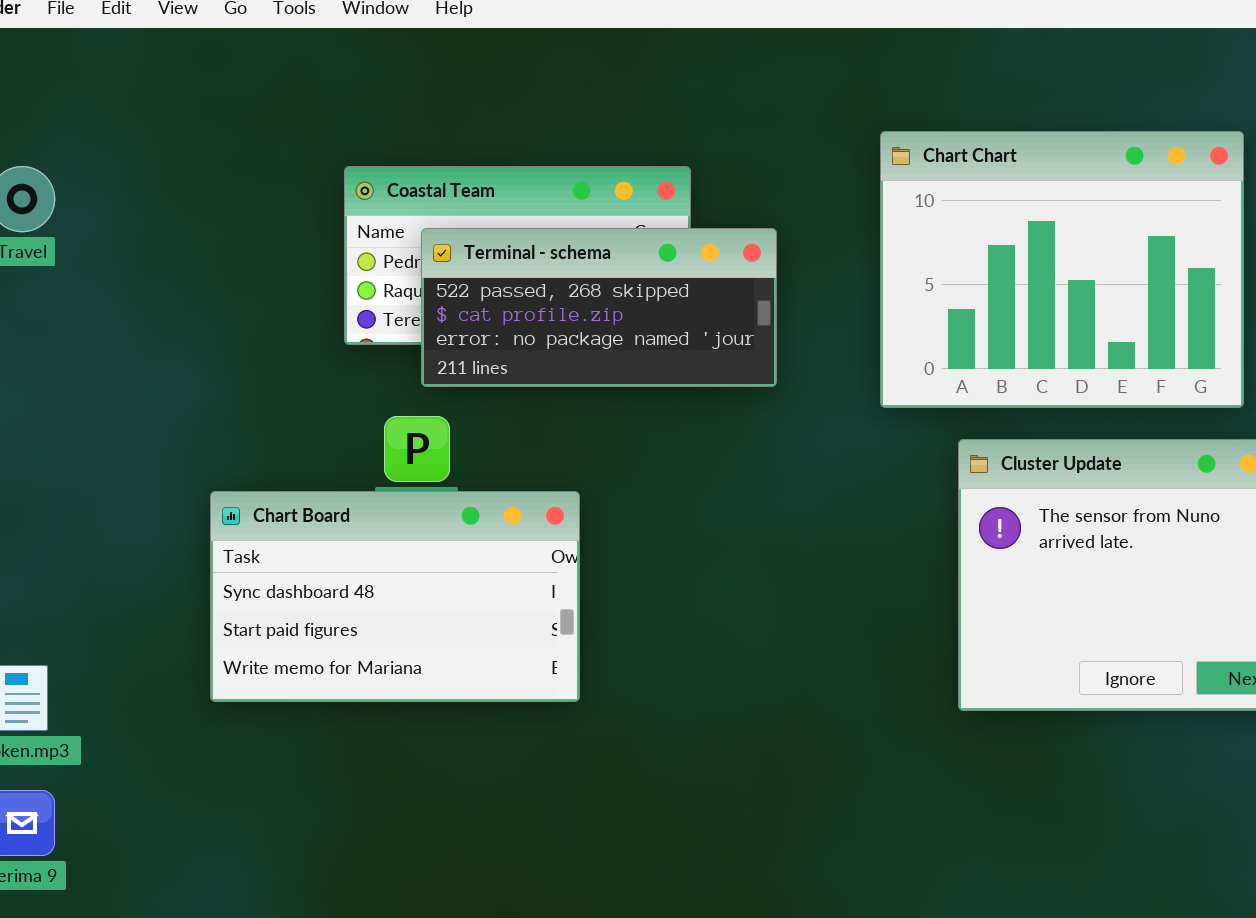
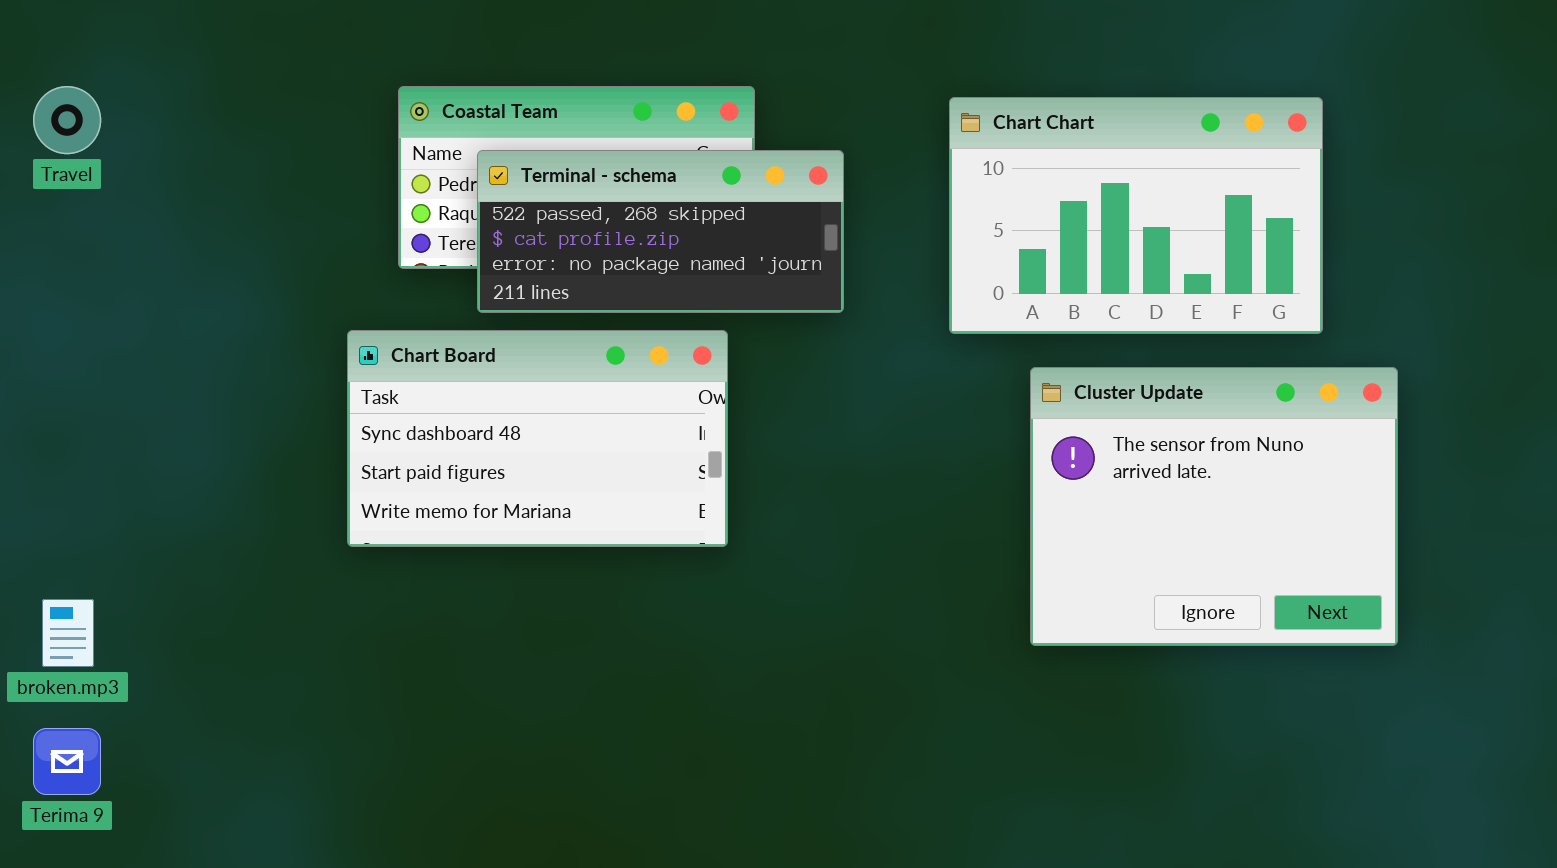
Chart Chart: [880,131,1244,408] -> [949,97,1323,334], resized
Chart Board: [210,491,580,702] -> [347,330,728,547], moved

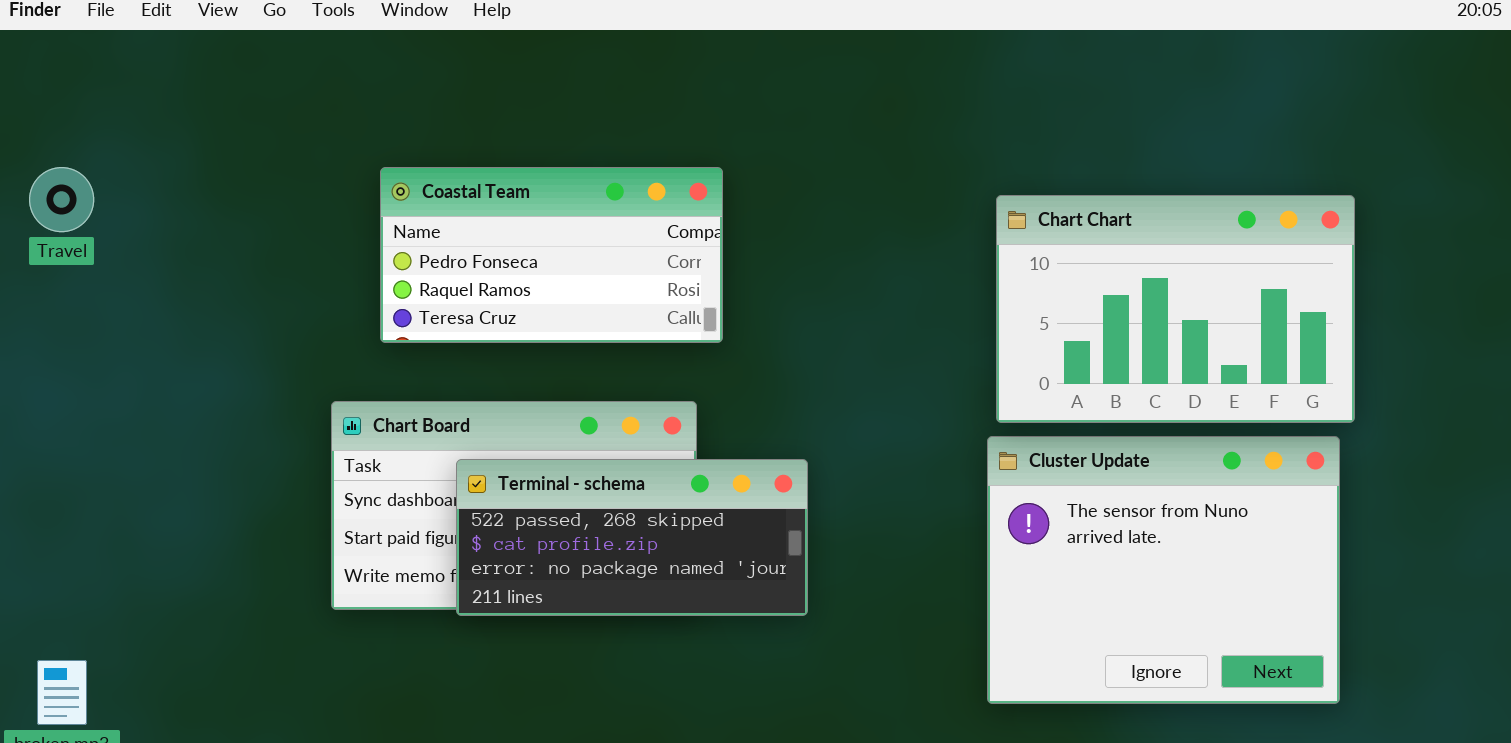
Chart Chart: [949,97,1323,334] -> [996,195,1355,423], moved
Terminal - schema: [477,150,844,313] -> [456,459,808,616], moved

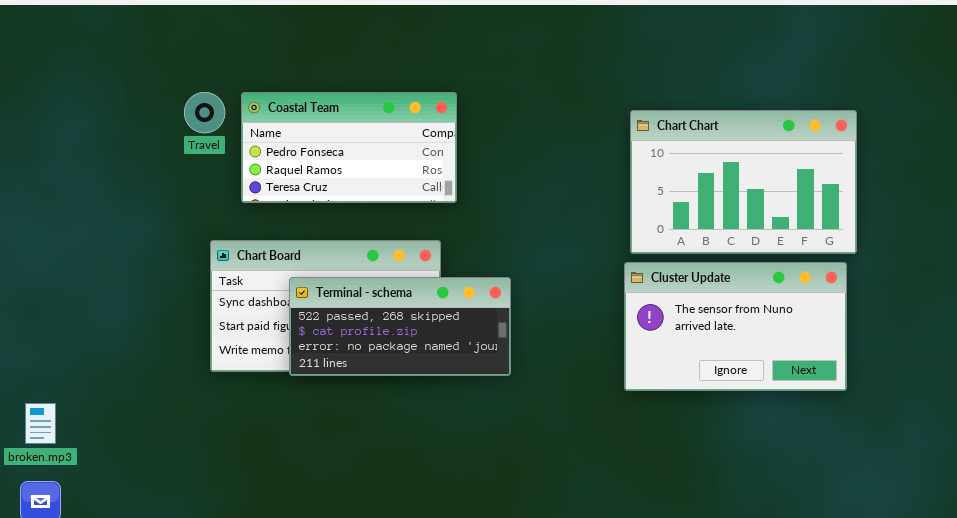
Travel: [29,167,94,232] -> [184,92,225,133], moved
Cluster Update: [987,436,1340,704] -> [624,262,847,391], resized

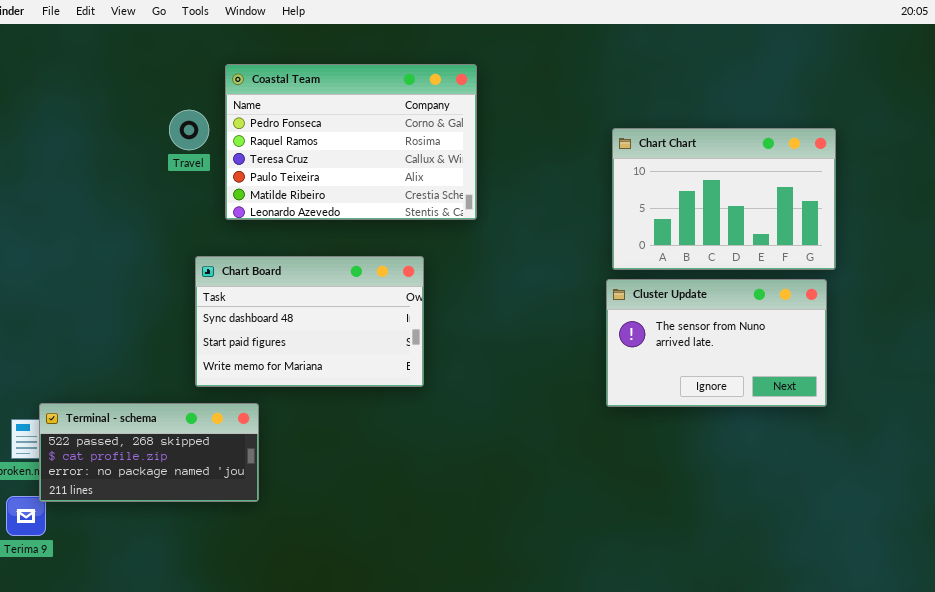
Coastal Team: [241,92,457,203] -> [225,64,477,220], resized
Terminal - schema: [289,277,511,376] -> [39,403,259,502], moved

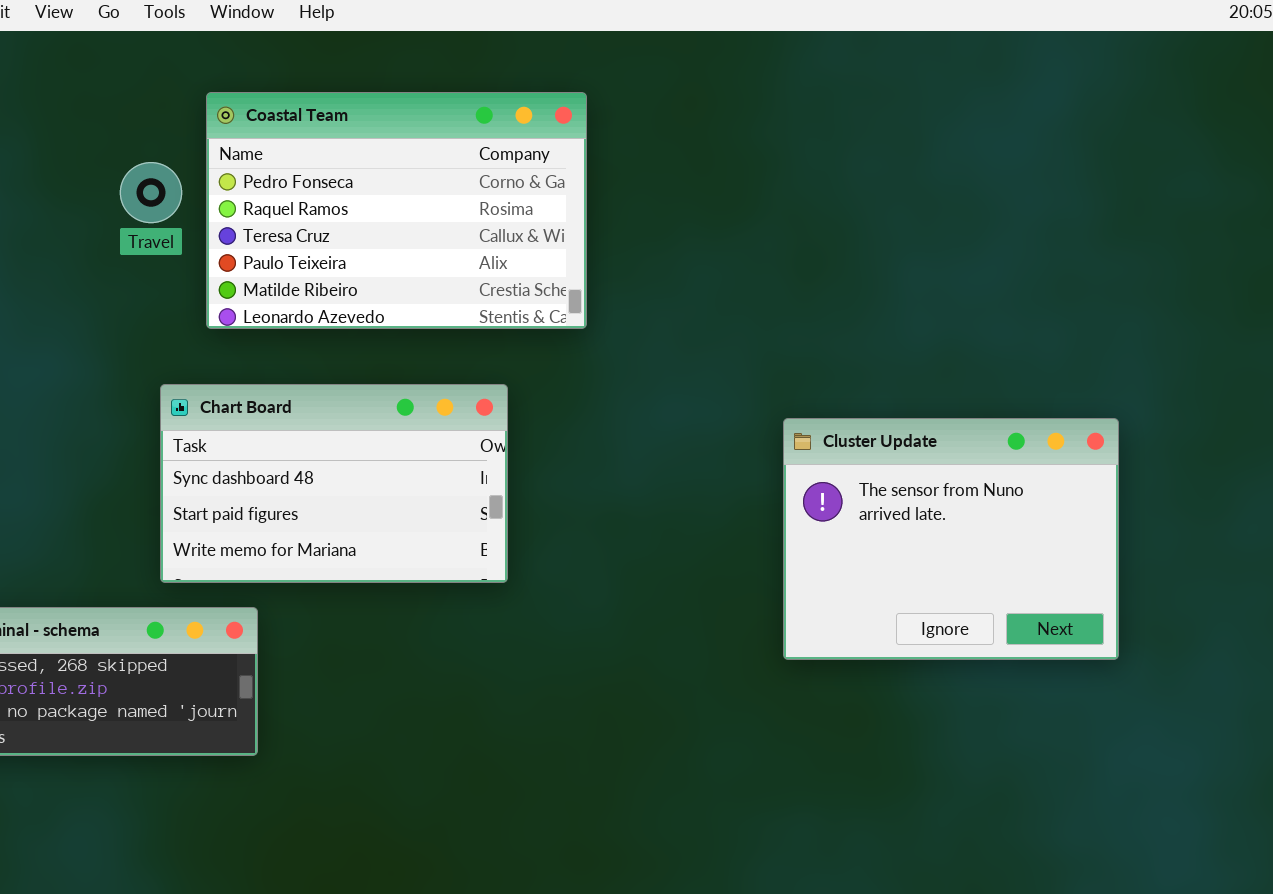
Chart Chart: [612,128,836,270] -> none, closed
Cluster Update: [606,279,827,407] -> [783,418,1119,660], resized

